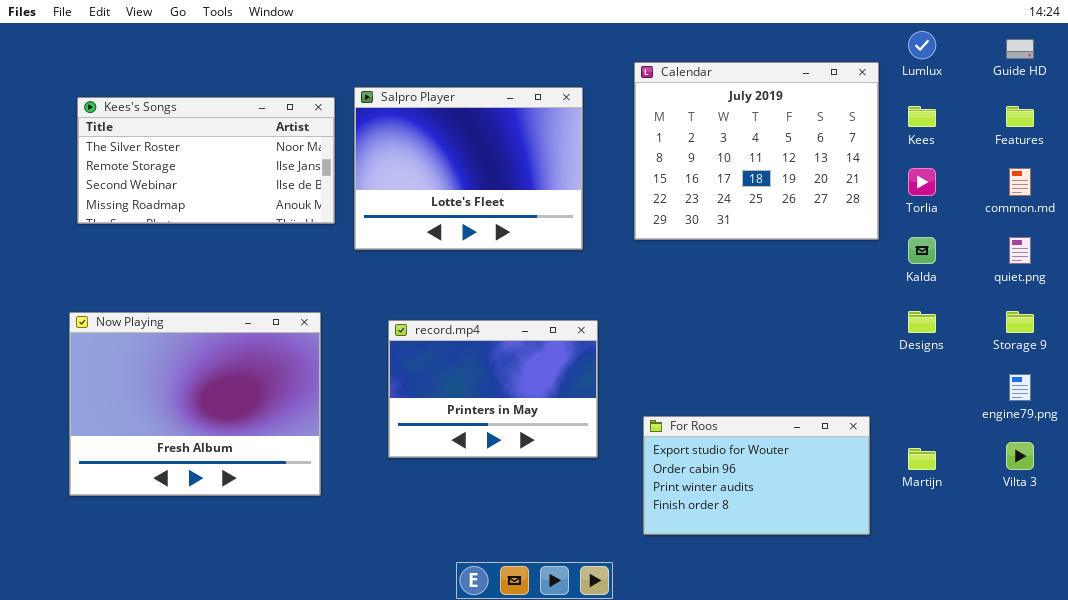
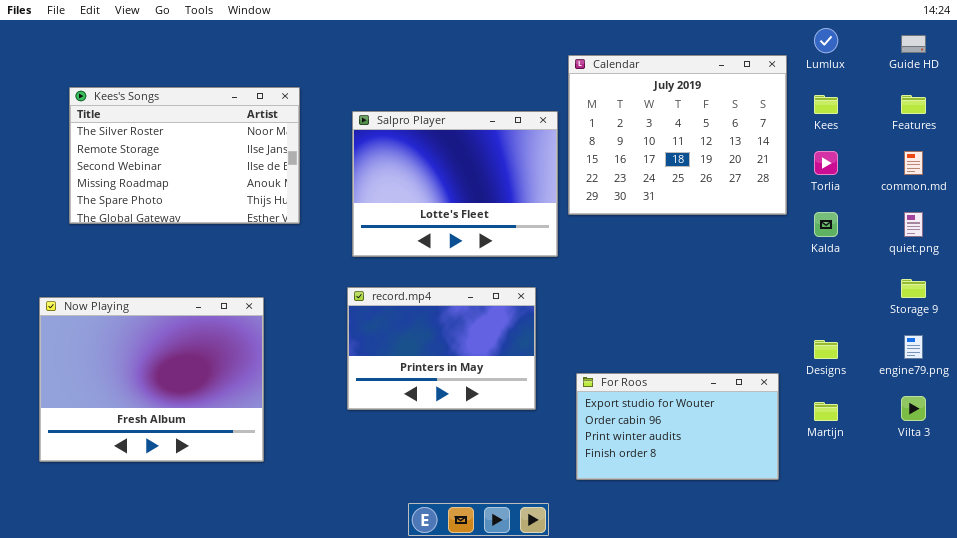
Salpro Player: [354,87,583,250] -> [352,111,558,257], moved
Kees's Songs: [77,97,335,224] -> [69,87,300,224], resized
Designs: [908,311,936,333] -> [814,340,838,359], moved
Now Playing: [69,312,321,496] -> [39,297,264,462], moved

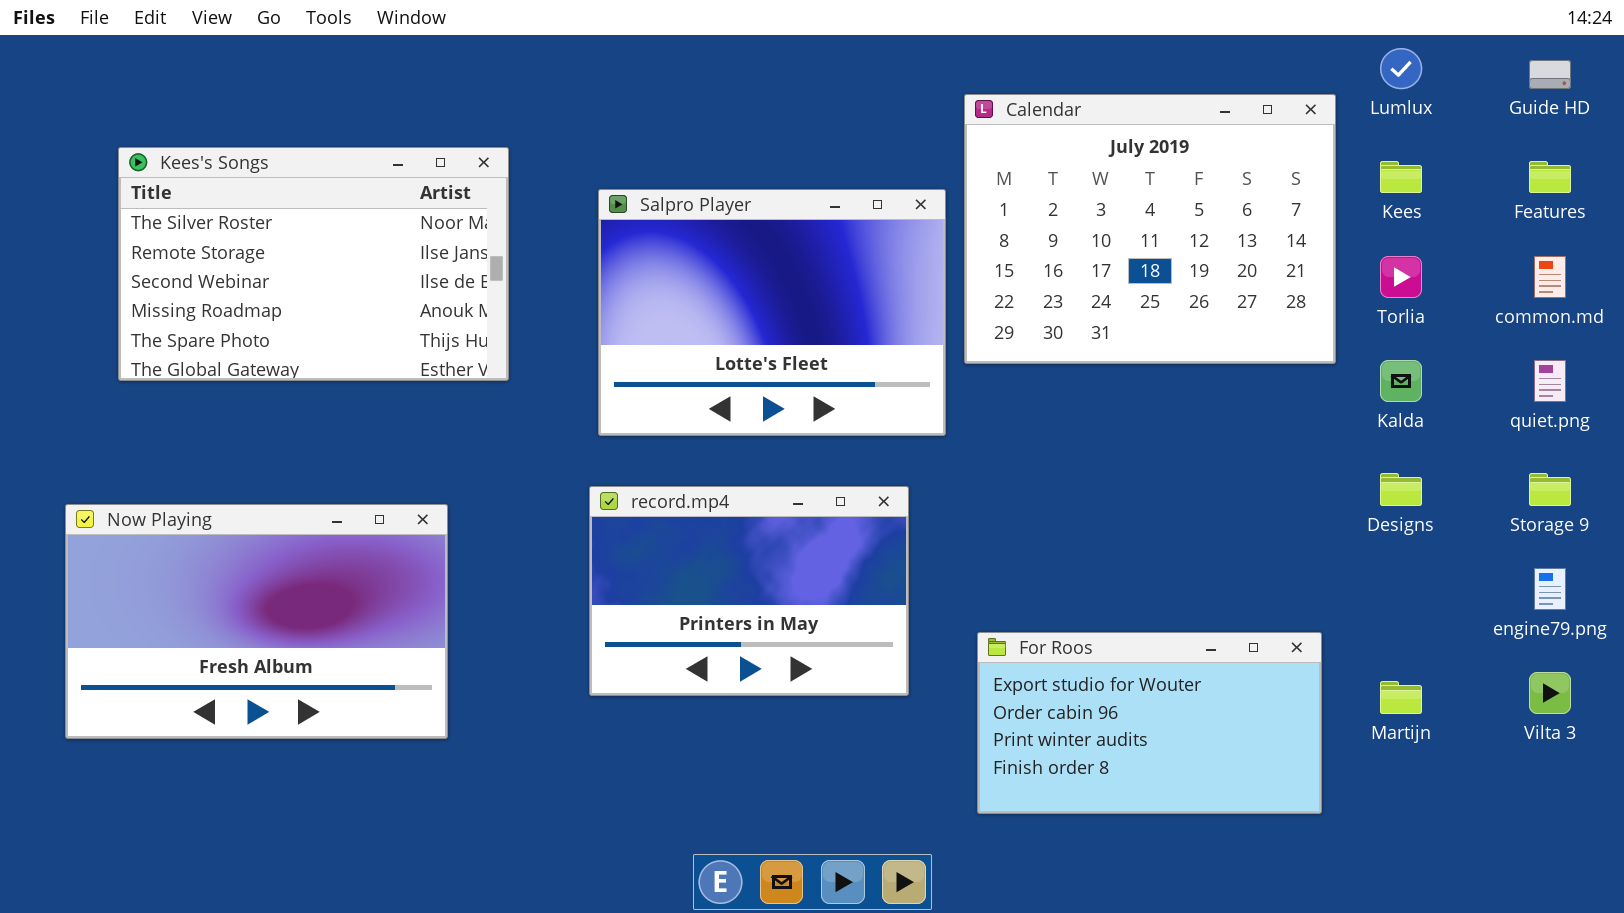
Now Playing: [39,297,264,462] -> [65,504,448,739], resized
Designs: [814,340,838,359] -> [1380,473,1422,506], moved

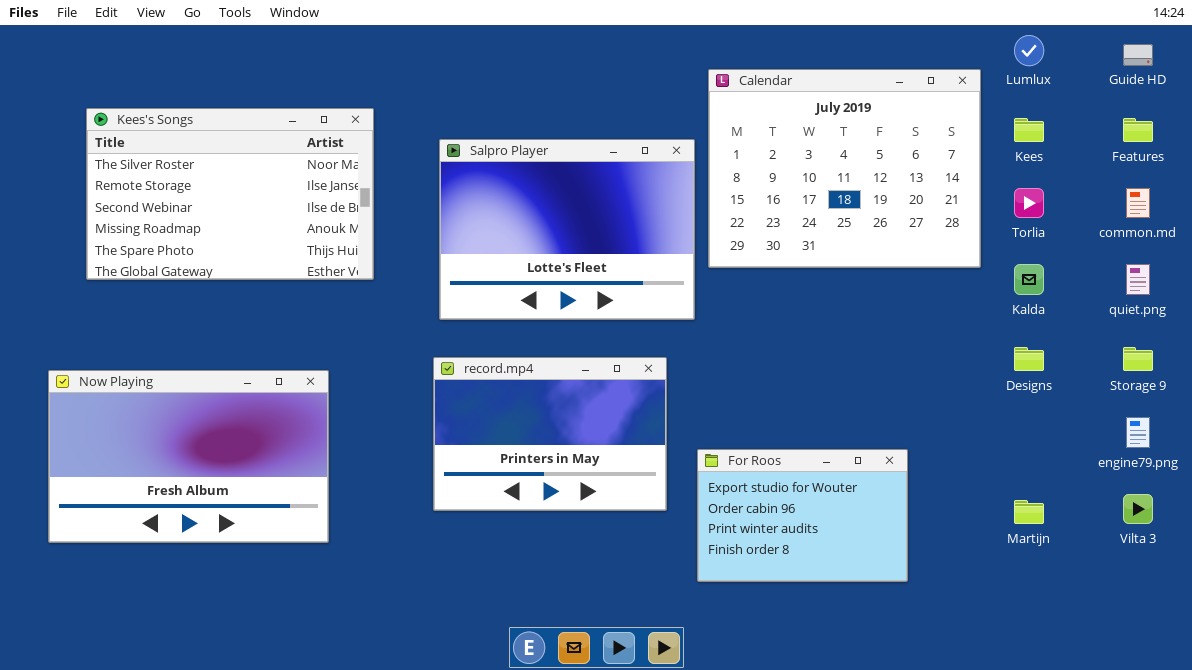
For Roos: [977,632,1322,814] -> [697,449,908,582], moved, resized

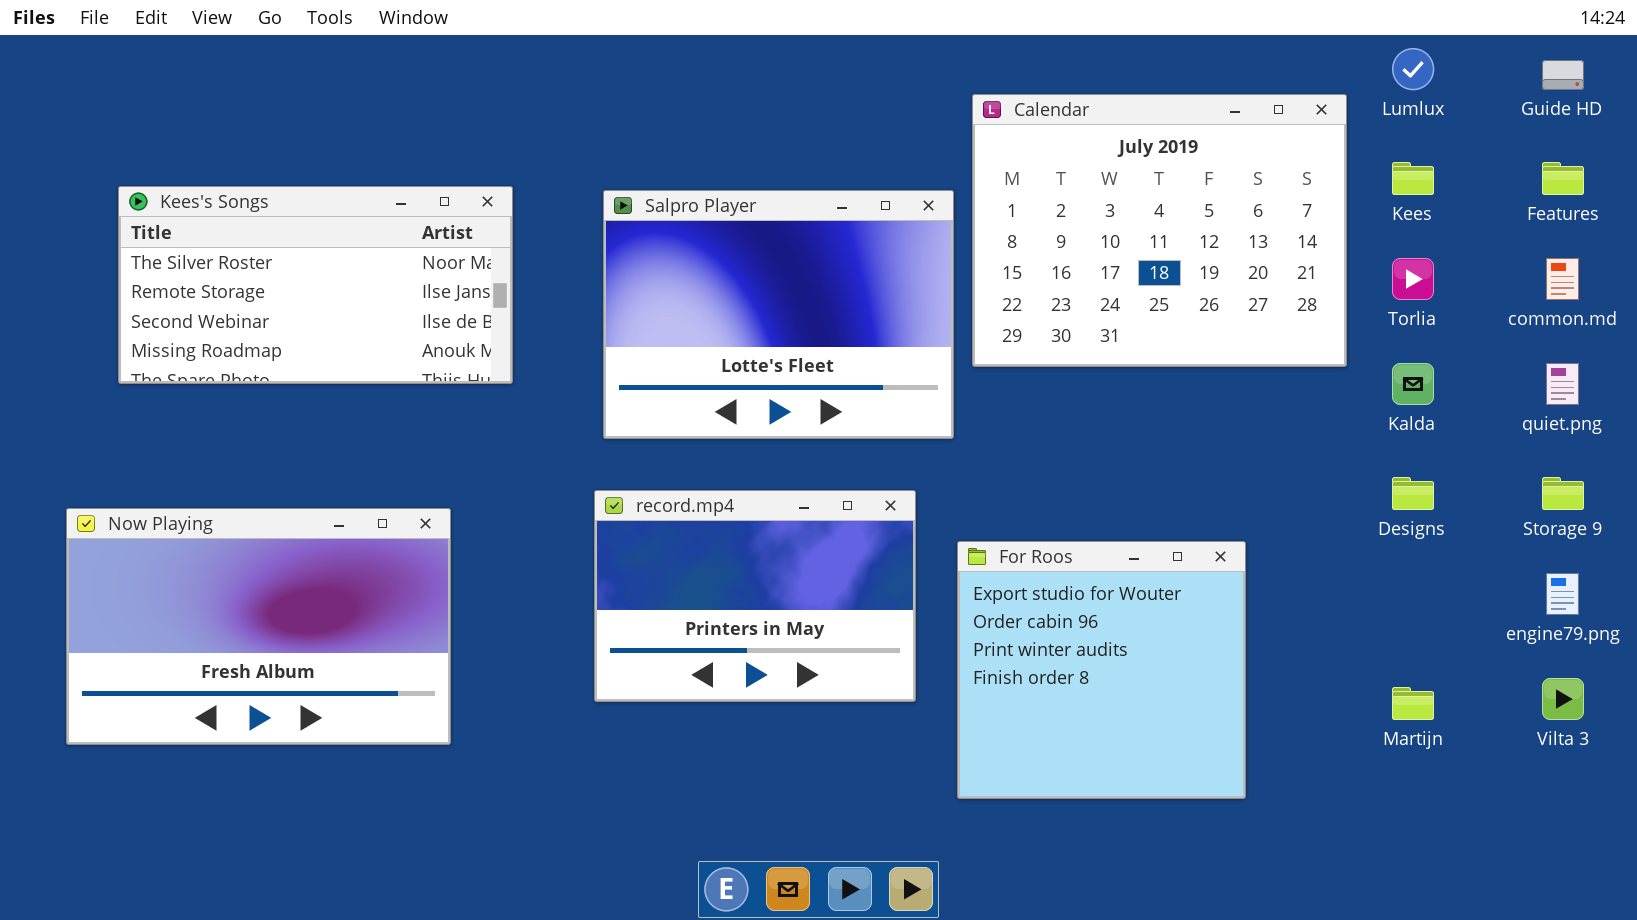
Kees's Songs: [86,108,374,280] -> [118,186,513,384], resized
For Roos: [697,449,908,582] -> [957,541,1246,799], resized

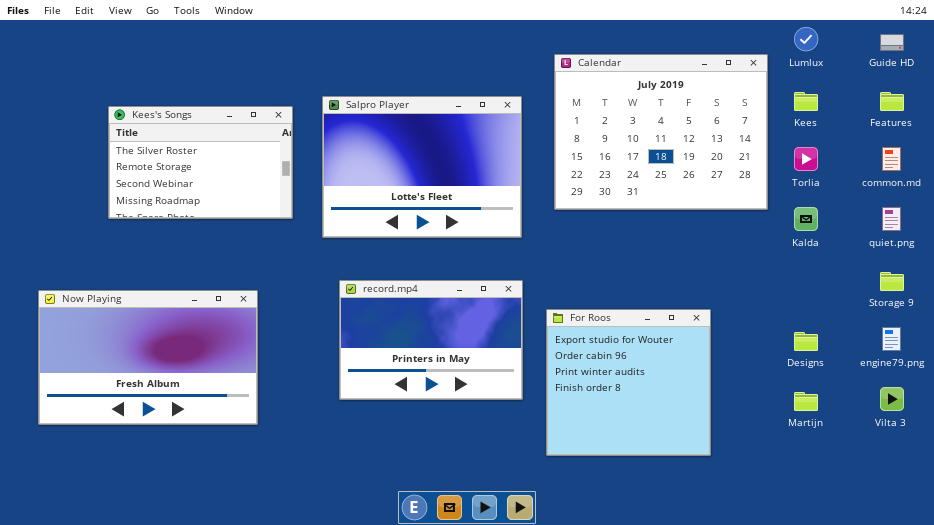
Kees's Songs: [118,186,513,384] -> [108,106,293,219], resized
Salpro Player: [603,190,954,439] -> [322,96,522,238], moved
Designs: [1392,477,1434,510] -> [794,332,818,351], moved

